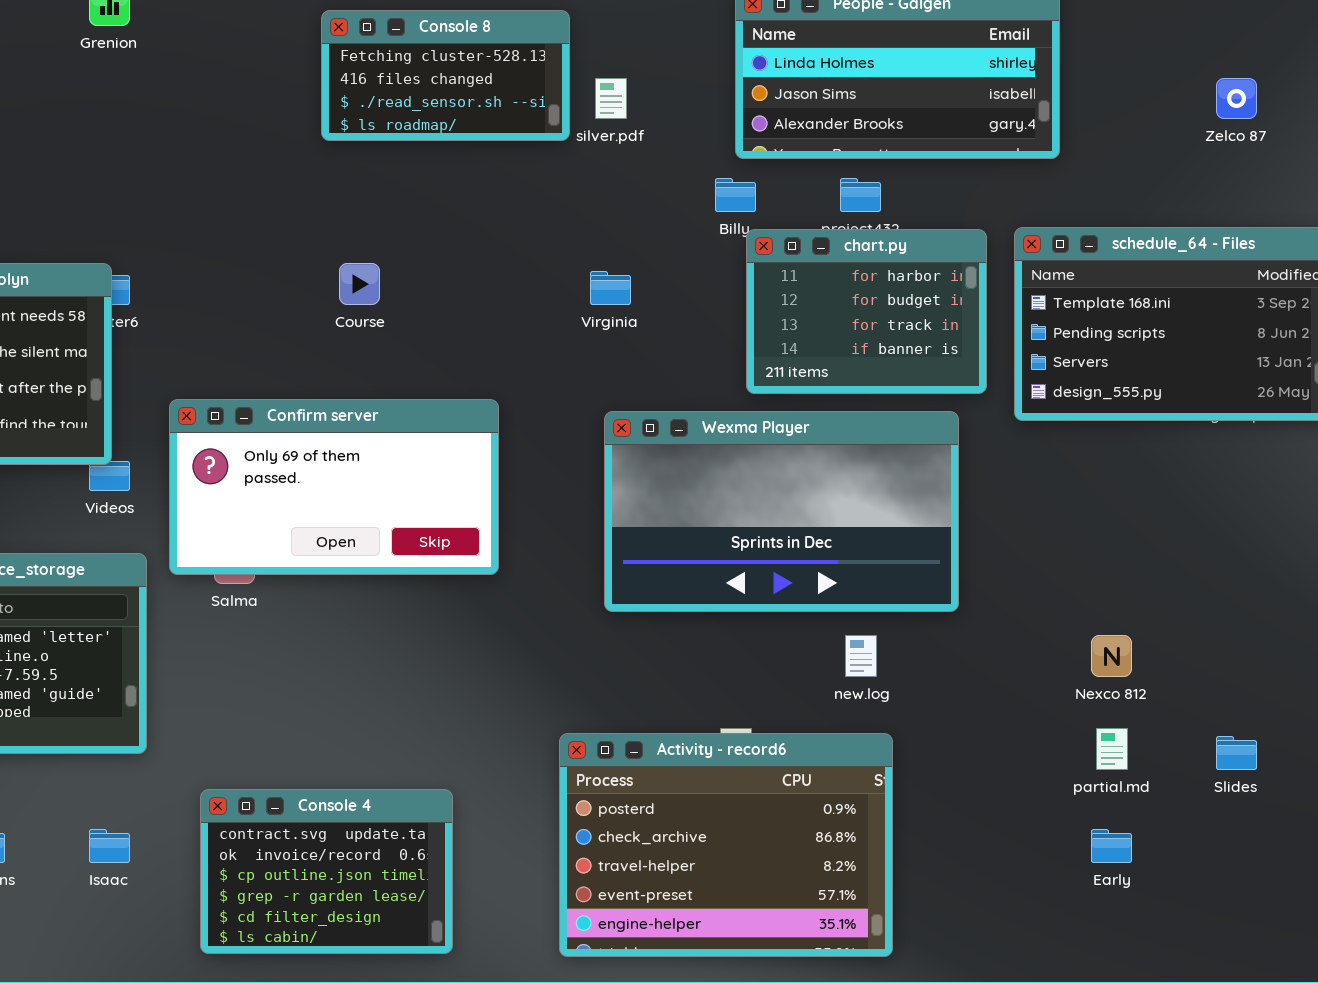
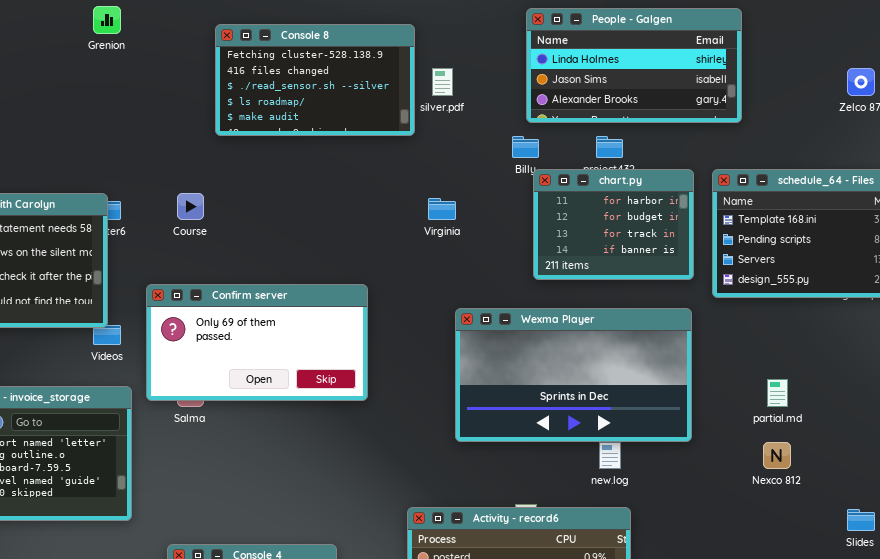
Console 8: [321,10,570,141] -> [215,24,415,136], resized
Course: [339,263,380,305] -> [177,193,204,220], moved
Wexma Player: [604,411,959,612] -> [455,308,692,442], moved
partial.md: [1096,728,1128,770] -> [767,379,788,407], moved

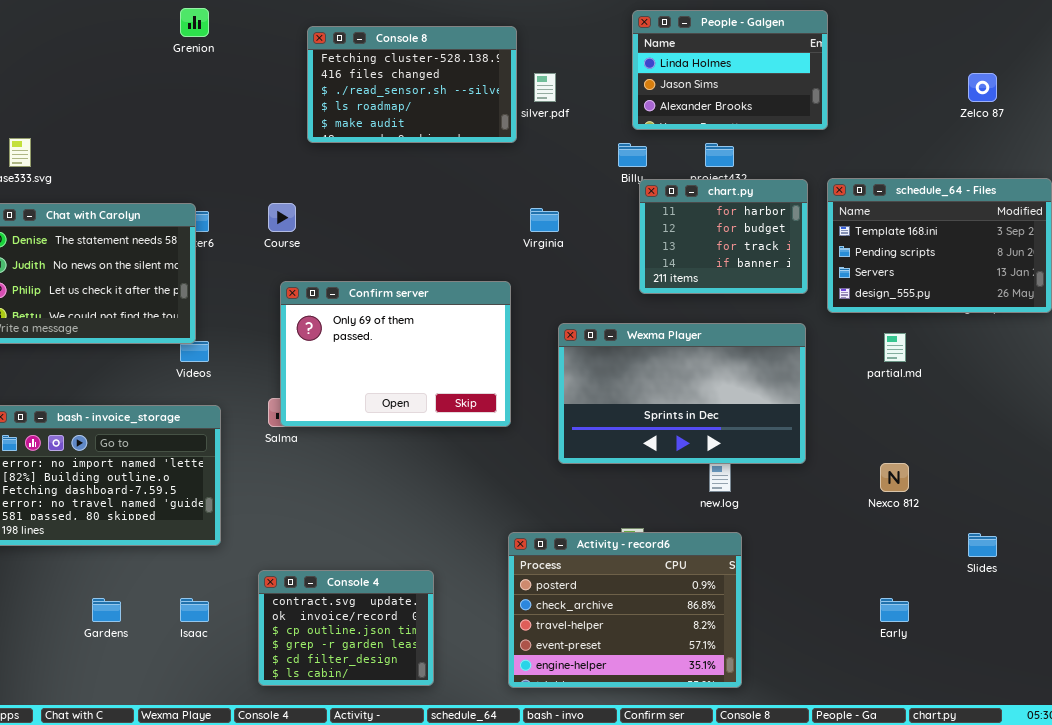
People - Galgen: [526,8,742,123] -> [632,10,828,130], resized
Confirm server: [146,284,368,401] -> [280,281,511,427], moved, resized
partial.md: [767,379,788,407] -> [884,333,906,362], moved

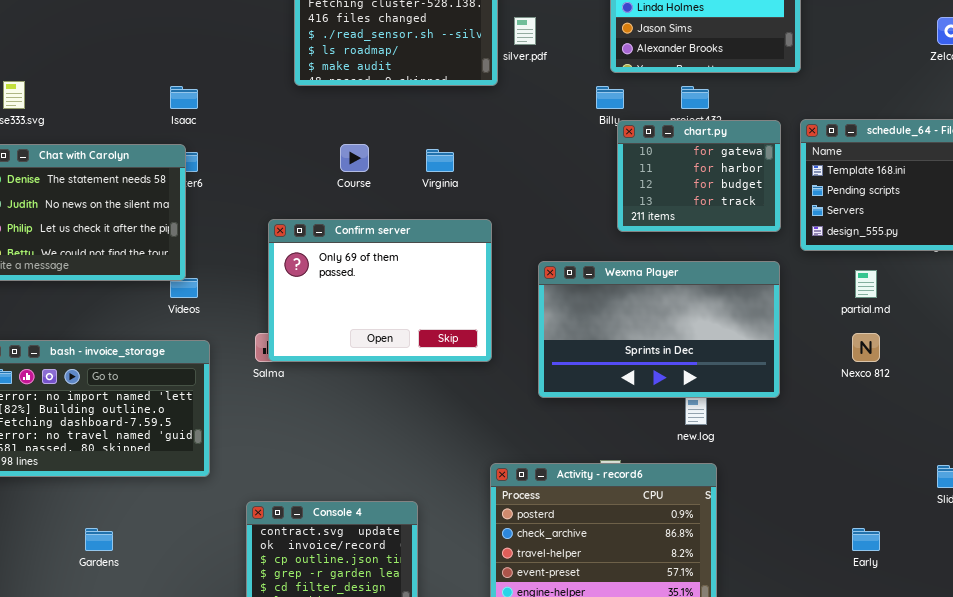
chart.py: [639,179,808,294] -> [617,120,781,232], scrolled up 1 row
Course: [268,203,296,232] -> [340,144,369,172], moved
Virginia: [530,208,559,232] -> [426,149,454,172], moved
Nexco 812: [880,463,909,492] -> [852,333,880,362], moved
Isaac: [180,598,209,622] -> [170,86,198,109], moved

